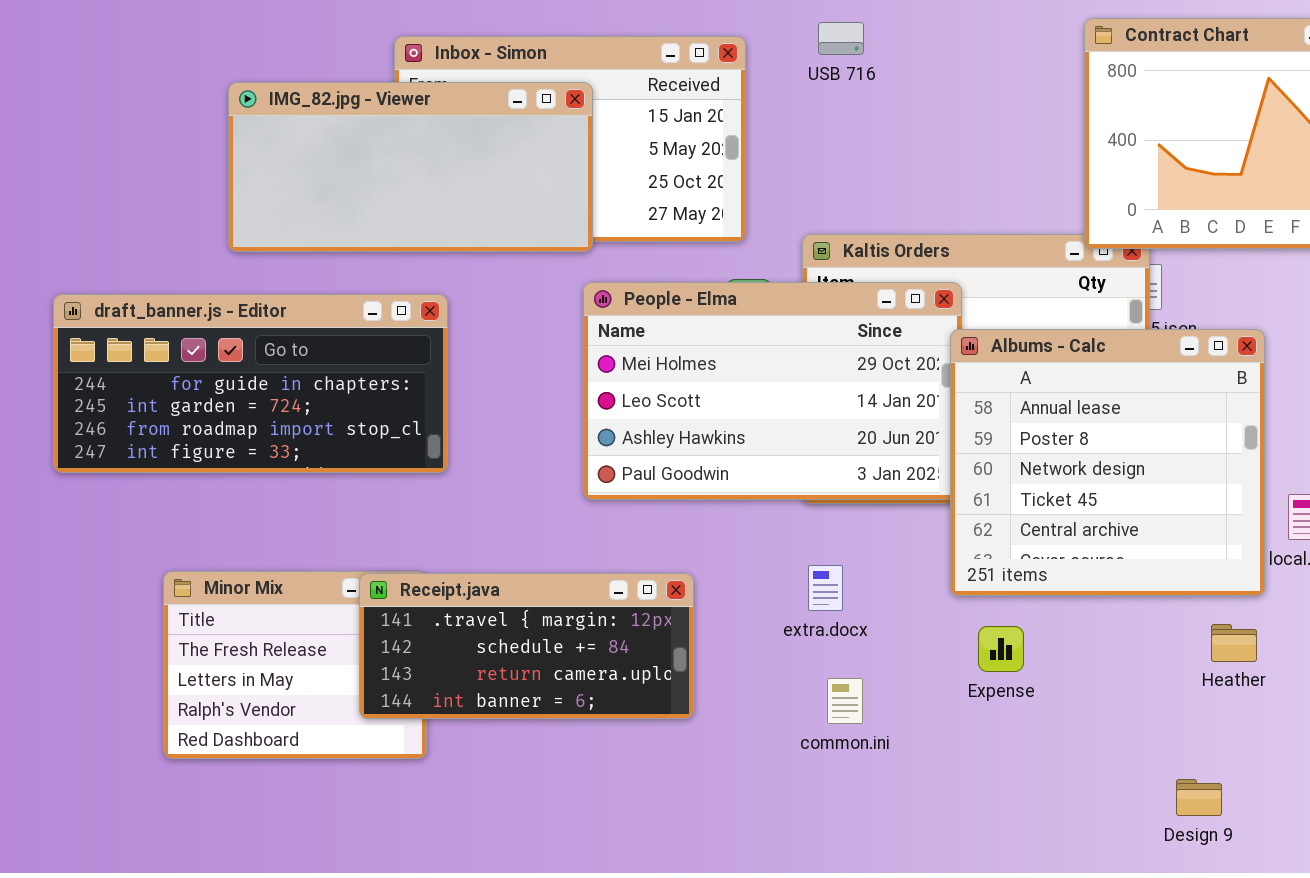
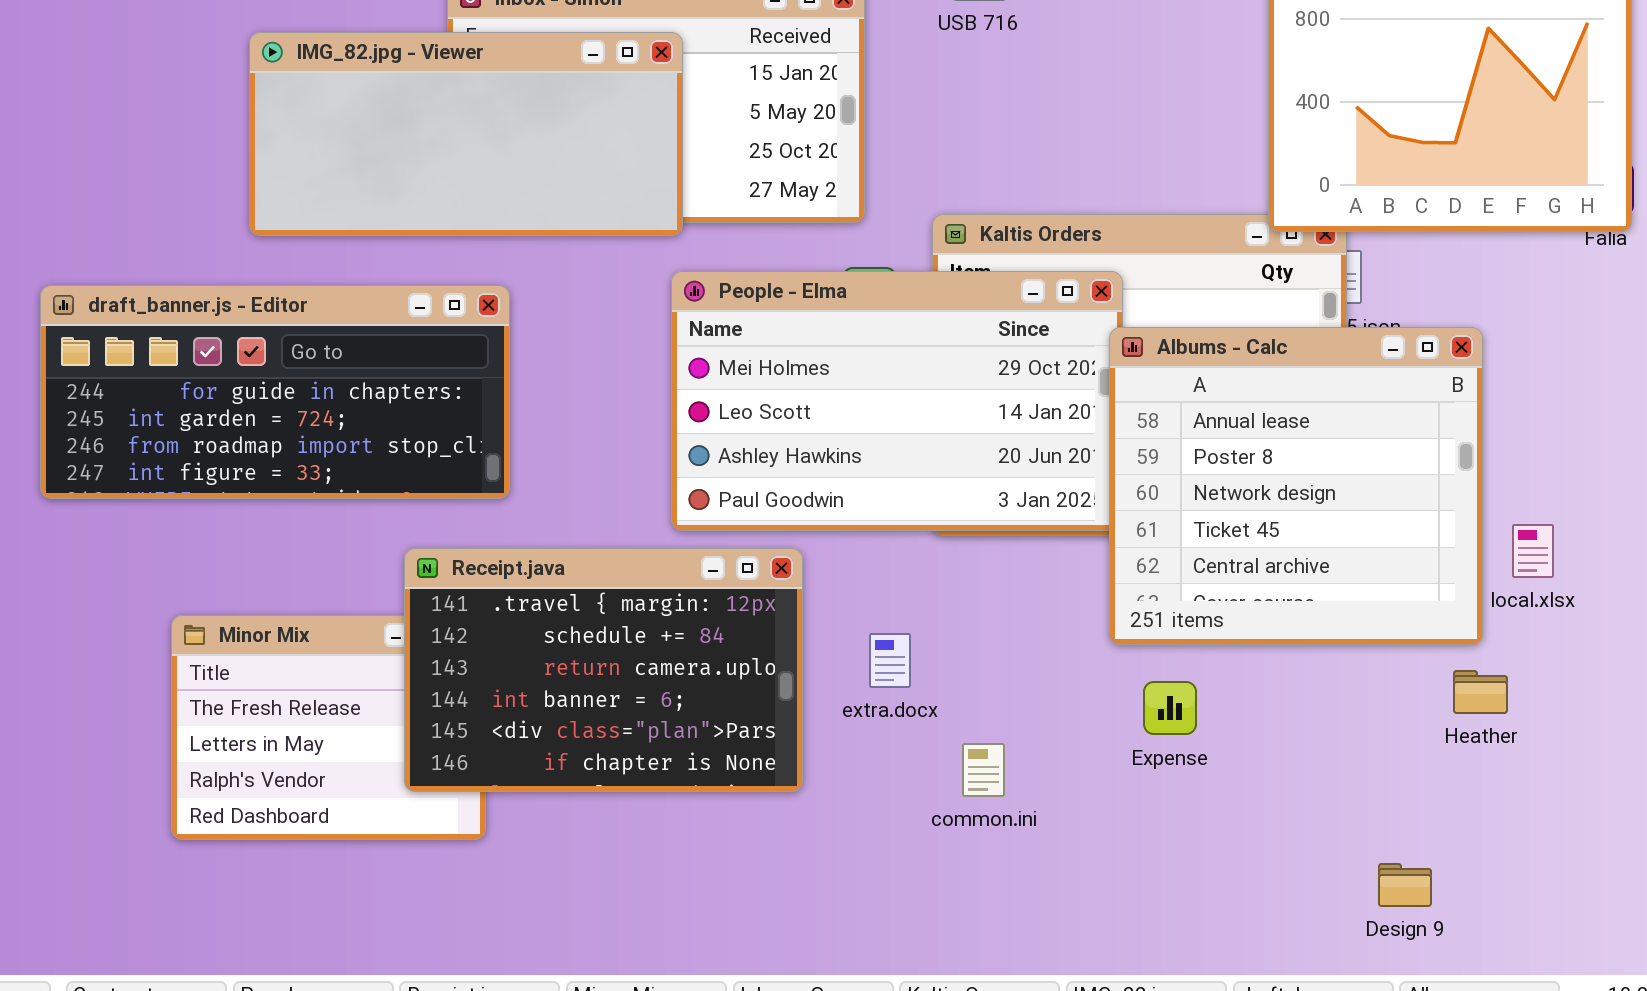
extra.docx: [808,565,843,611] -> [869,633,911,688], moved
Receipt.java: [359,573,694,719] -> [404,548,803,792], resized
Heather: [1211,624,1257,662] -> [1453,670,1508,714], moved

